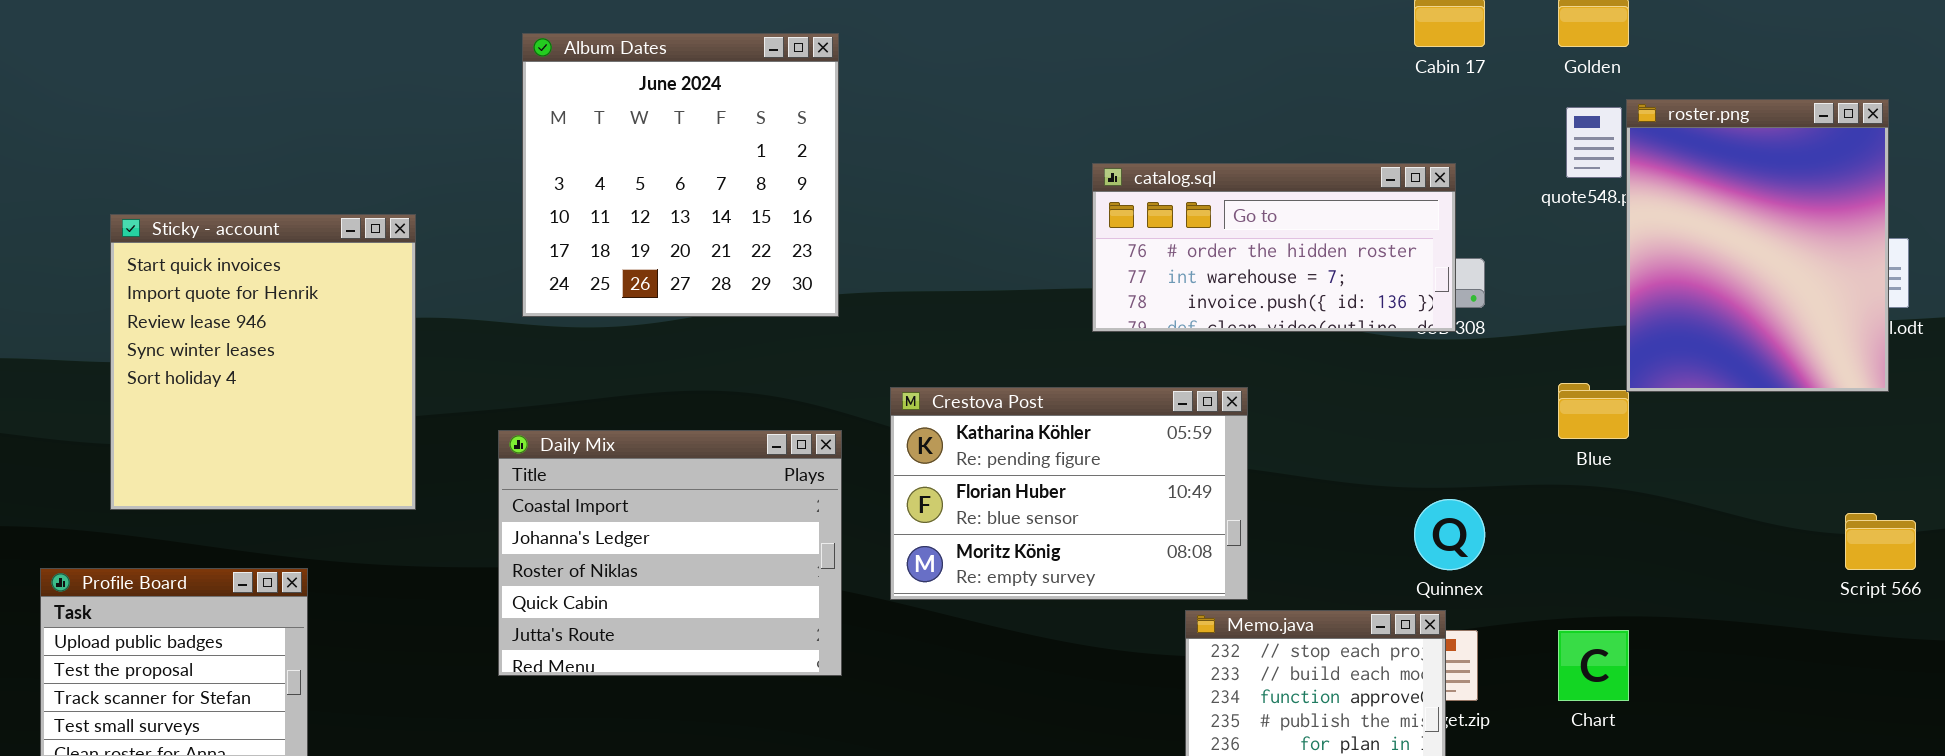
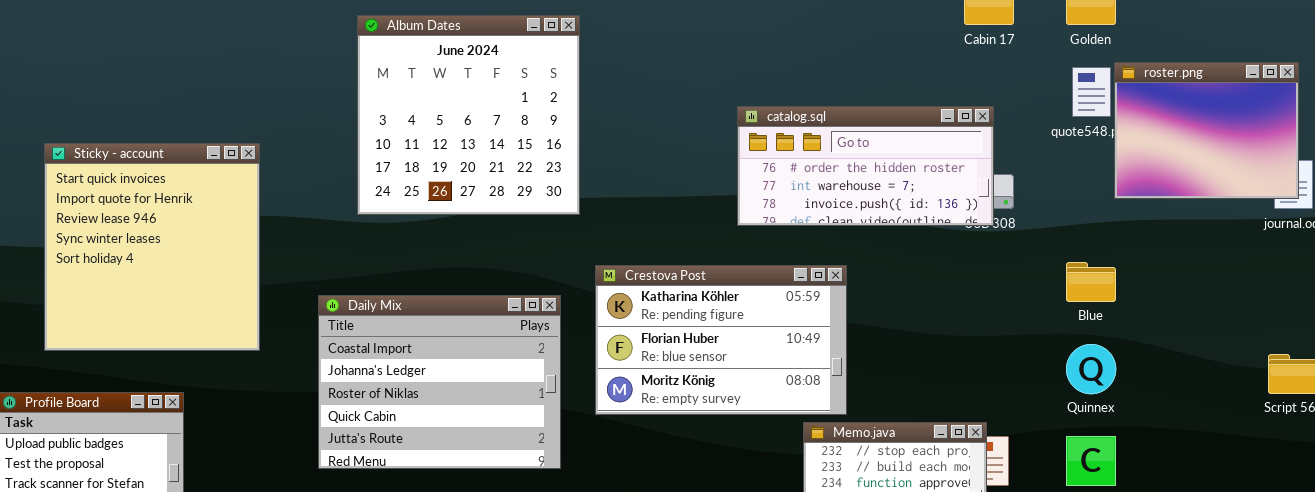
Album Dates: [522,33,839,317] -> [357,15,580,215], moved
roster.png: [1626,99,1889,392] -> [1114,62,1299,199], resized
Quinnex: [1414,499,1485,570] -> [1066,344,1116,394], moved

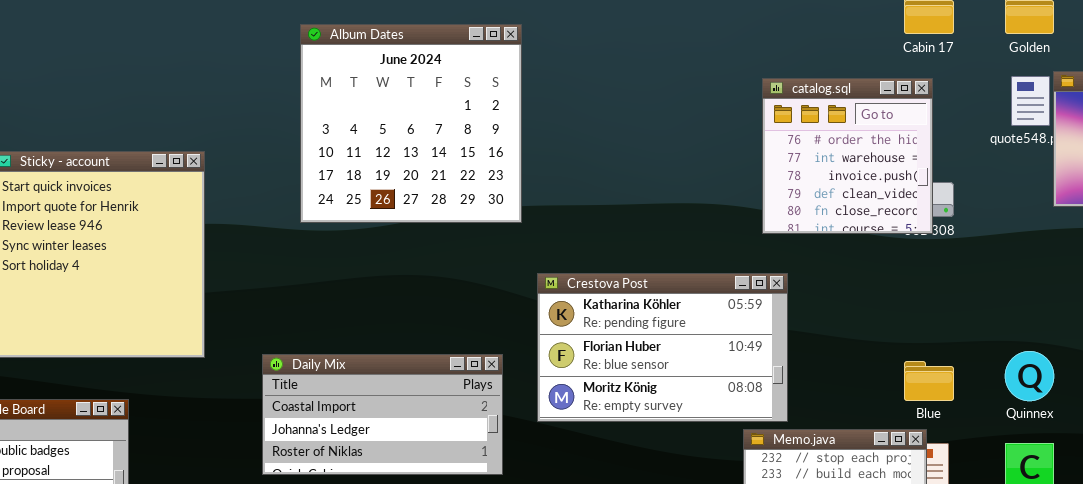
catalog.sql: [737,106,994,226] -> [762,78,933,234], resized
Blue: [1066,262,1116,302] -> [904,361,954,401], moved
Daily Mix: [318,295,561,469] -> [262,354,503,475], resized

